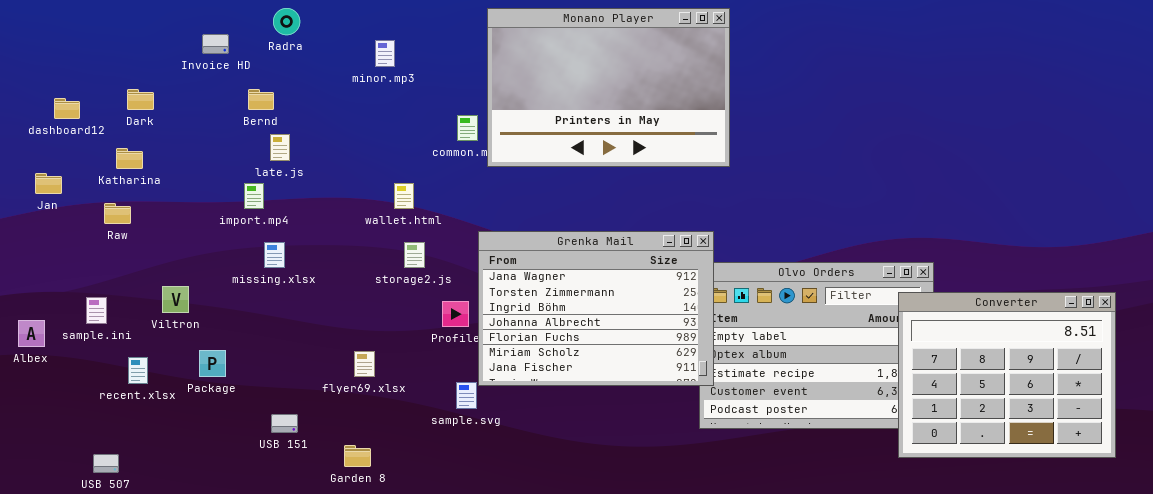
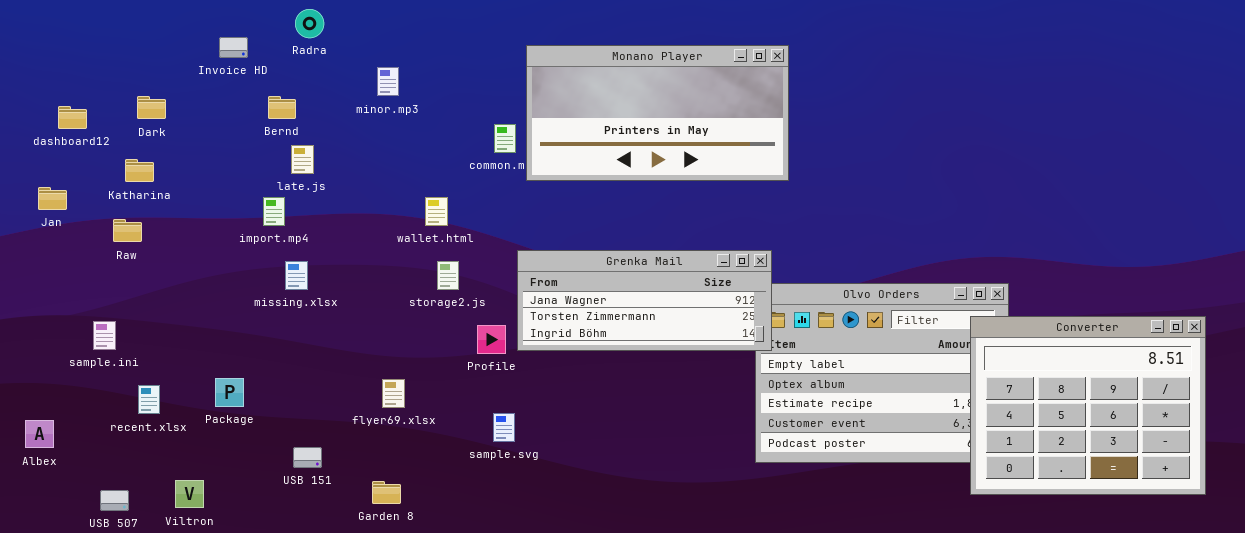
Monano Player: [487,8,730,167] -> [526,45,789,181], resized
minor.mp3: [375,40,395,67] -> [377,67,399,96], moved
Grenka Mail: [478,231,714,386] -> [517,250,772,351], resized
Viltron: [162,286,189,313] -> [175,480,204,508], moved
Albex: [18,320,45,347] -> [25,420,54,448], moved

